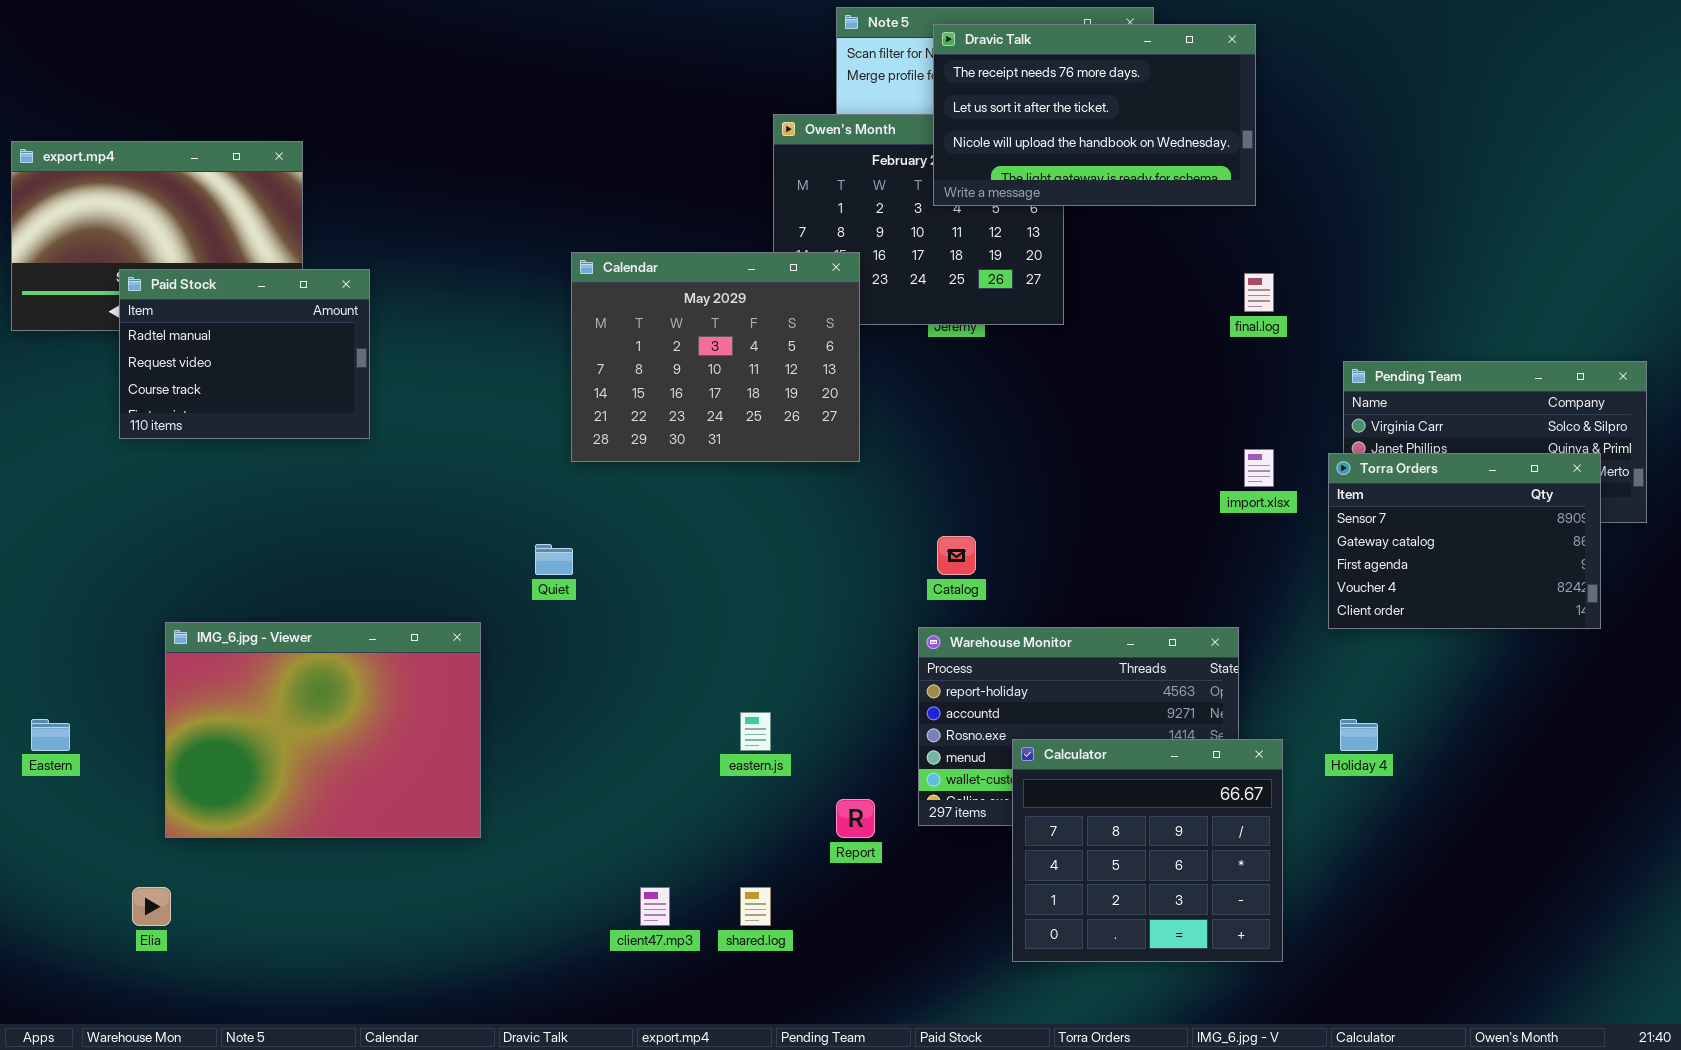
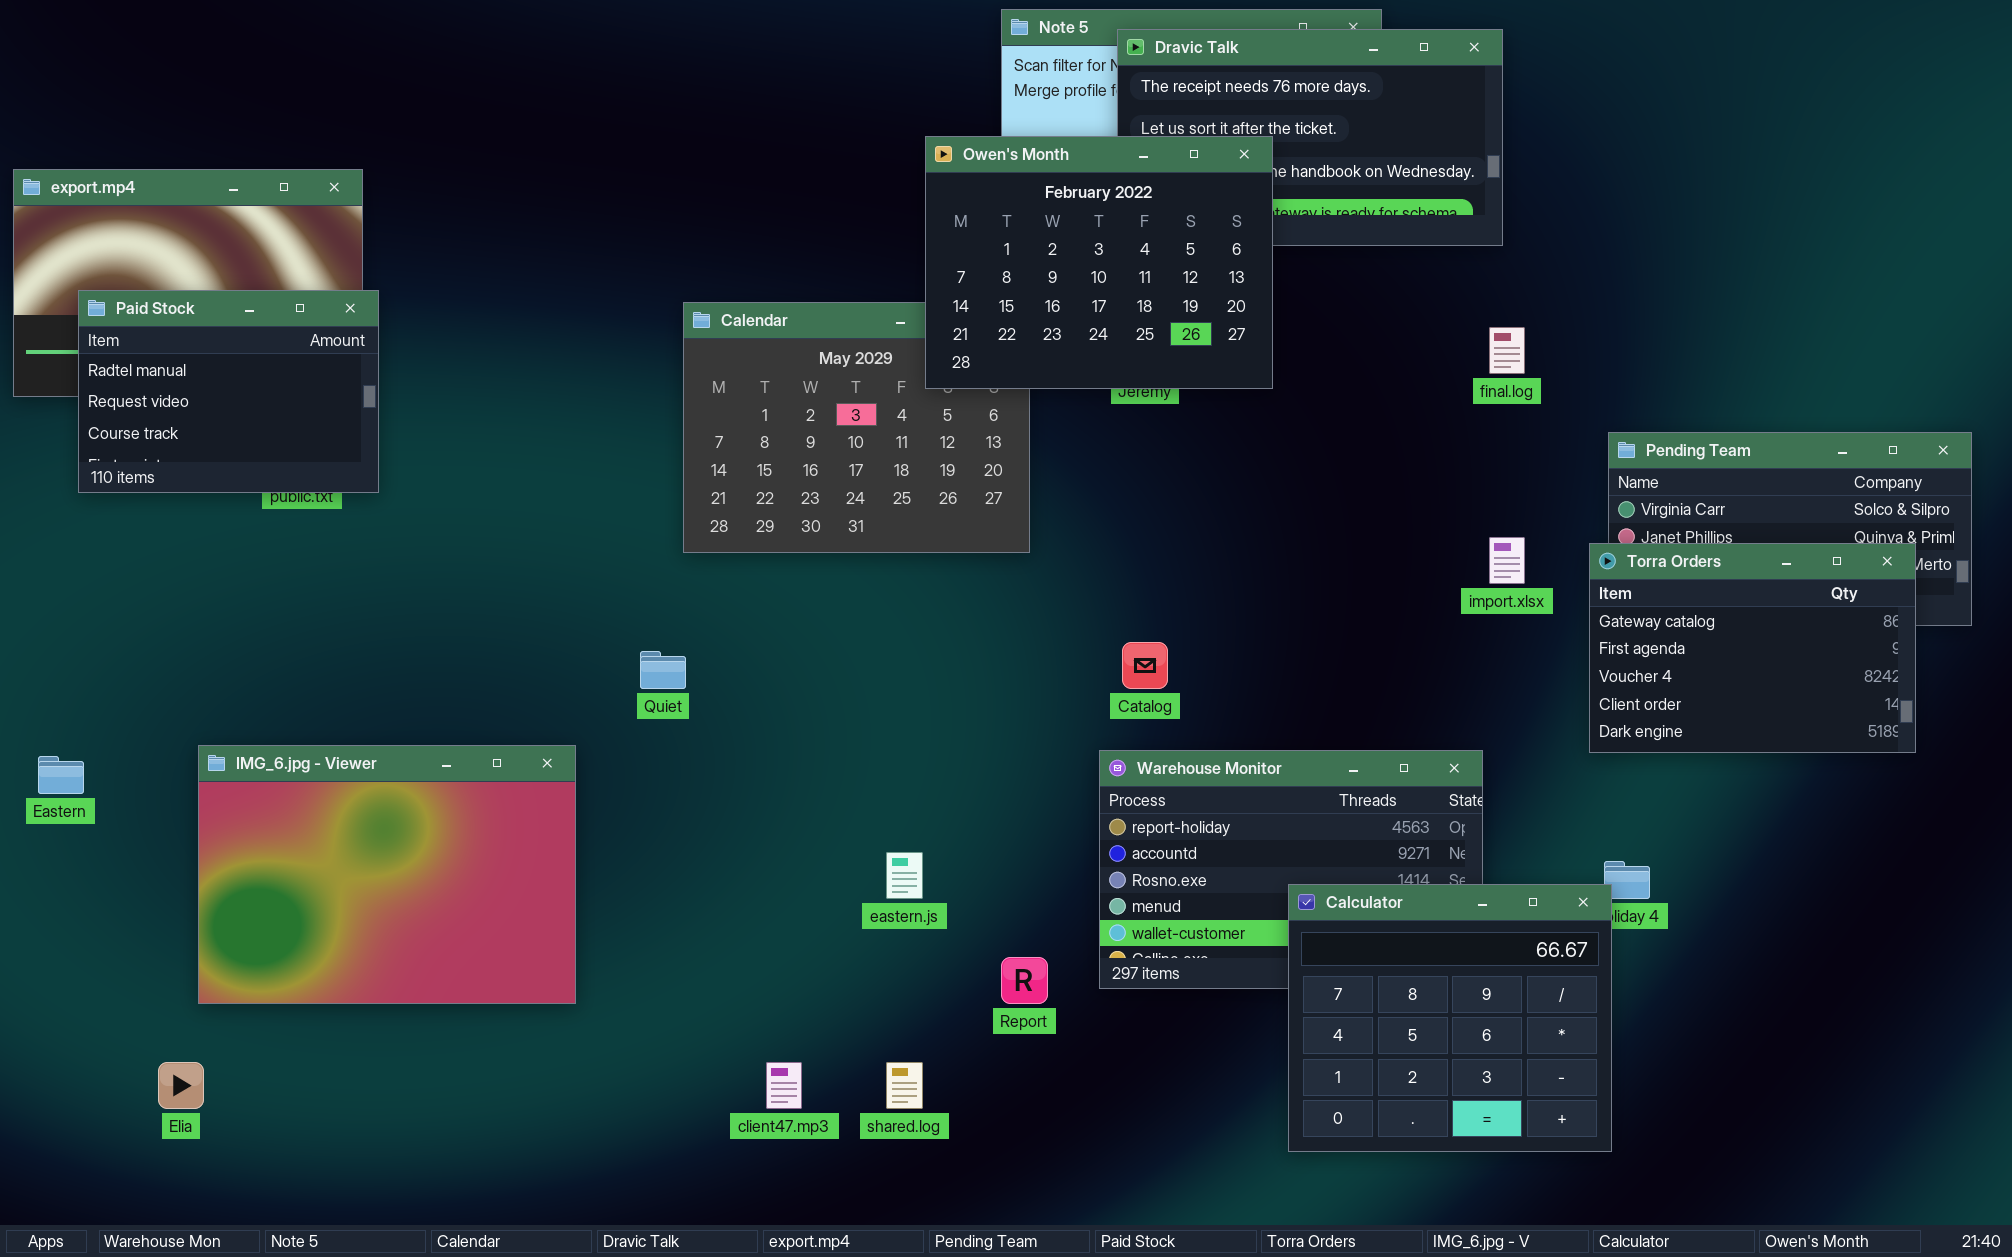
Owen's Month: [773,114,1064,325] -> [925,136,1273,389], raised
Paid Stock: [119,269,370,439] -> [78,290,379,493], moved
Torra Orders: [1328,453,1601,629] -> [1589,543,1916,753], scrolled down 1 row
Eastern: [31,719,70,751] -> [38,756,84,794], moved
Calculator: [1012,739,1283,962] -> [1288,884,1612,1152], moved

